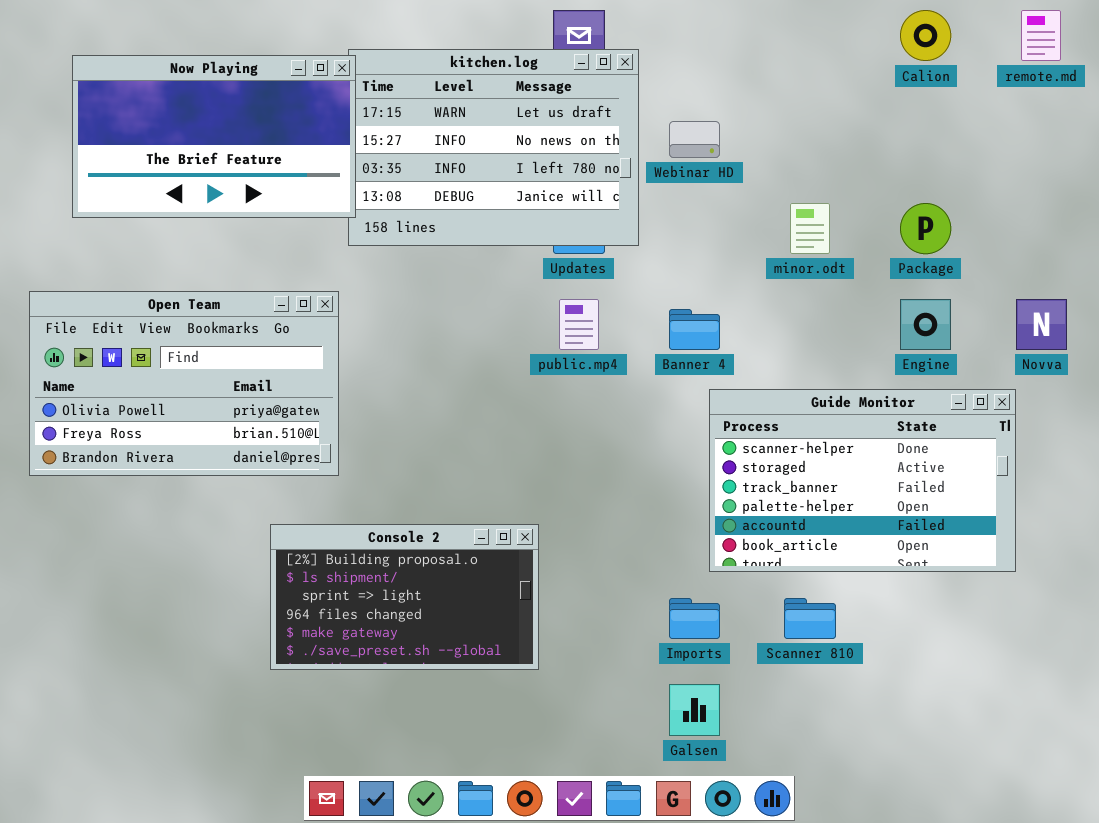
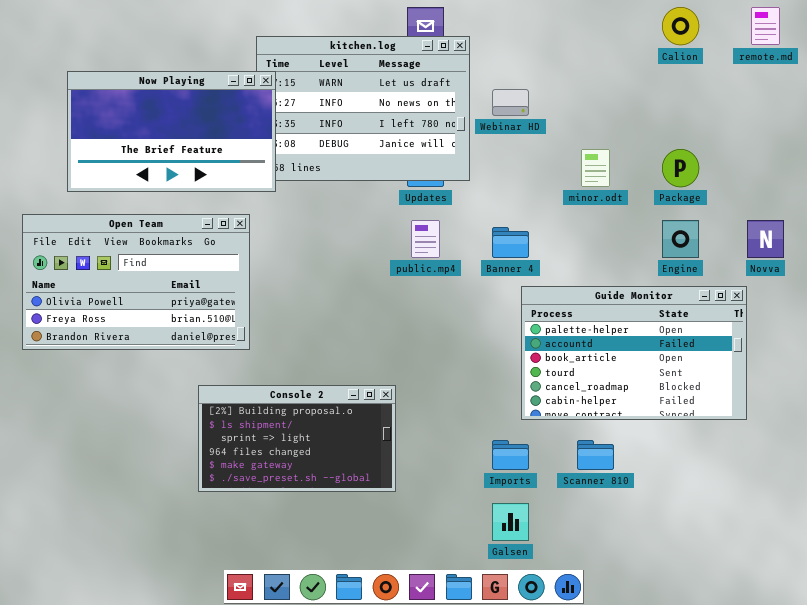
Now Playing: [72,55,356,218] -> [67,71,276,192], moved
Guide Monitor: [709,389,1016,572] -> [521,286,747,420], scrolled down 3 rows

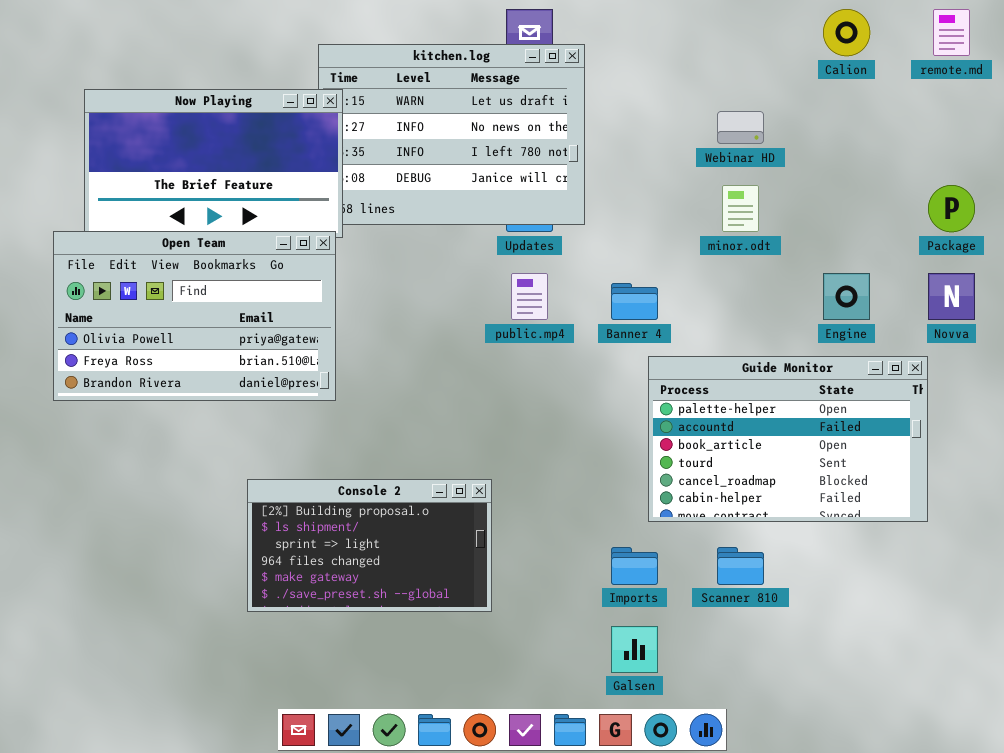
Webinar HD: [492,89,529,116] -> [717,111,764,144], moved
Package: [662,149,699,187] -> [928,185,975,232], moved
Open Team: [22,214,250,350] -> [53,231,336,401], moved

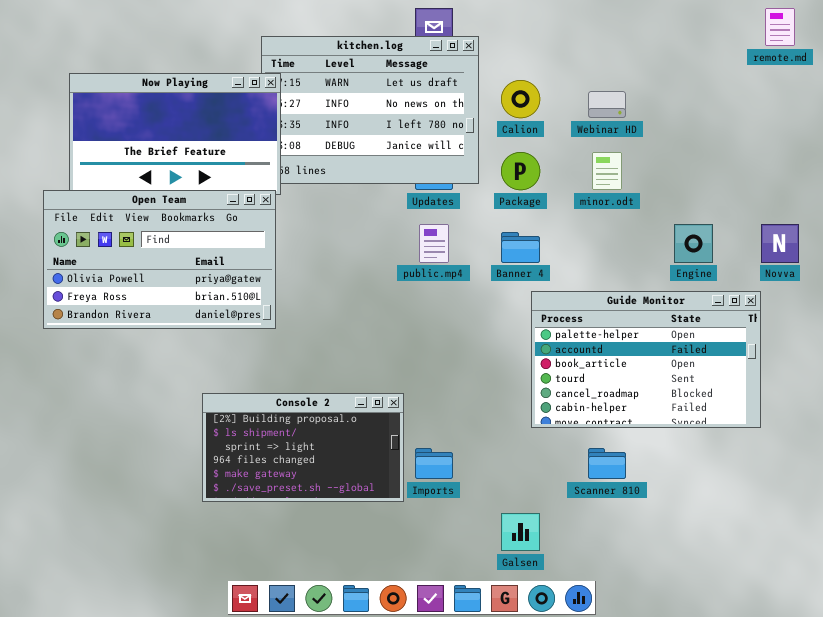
Calion: [823,9,870,56] -> [501,80,540,118], moved
Package: [928,185,975,232] -> [501,152,540,190], moved
Imports: [611,547,658,585] -> [415,448,453,479], moved

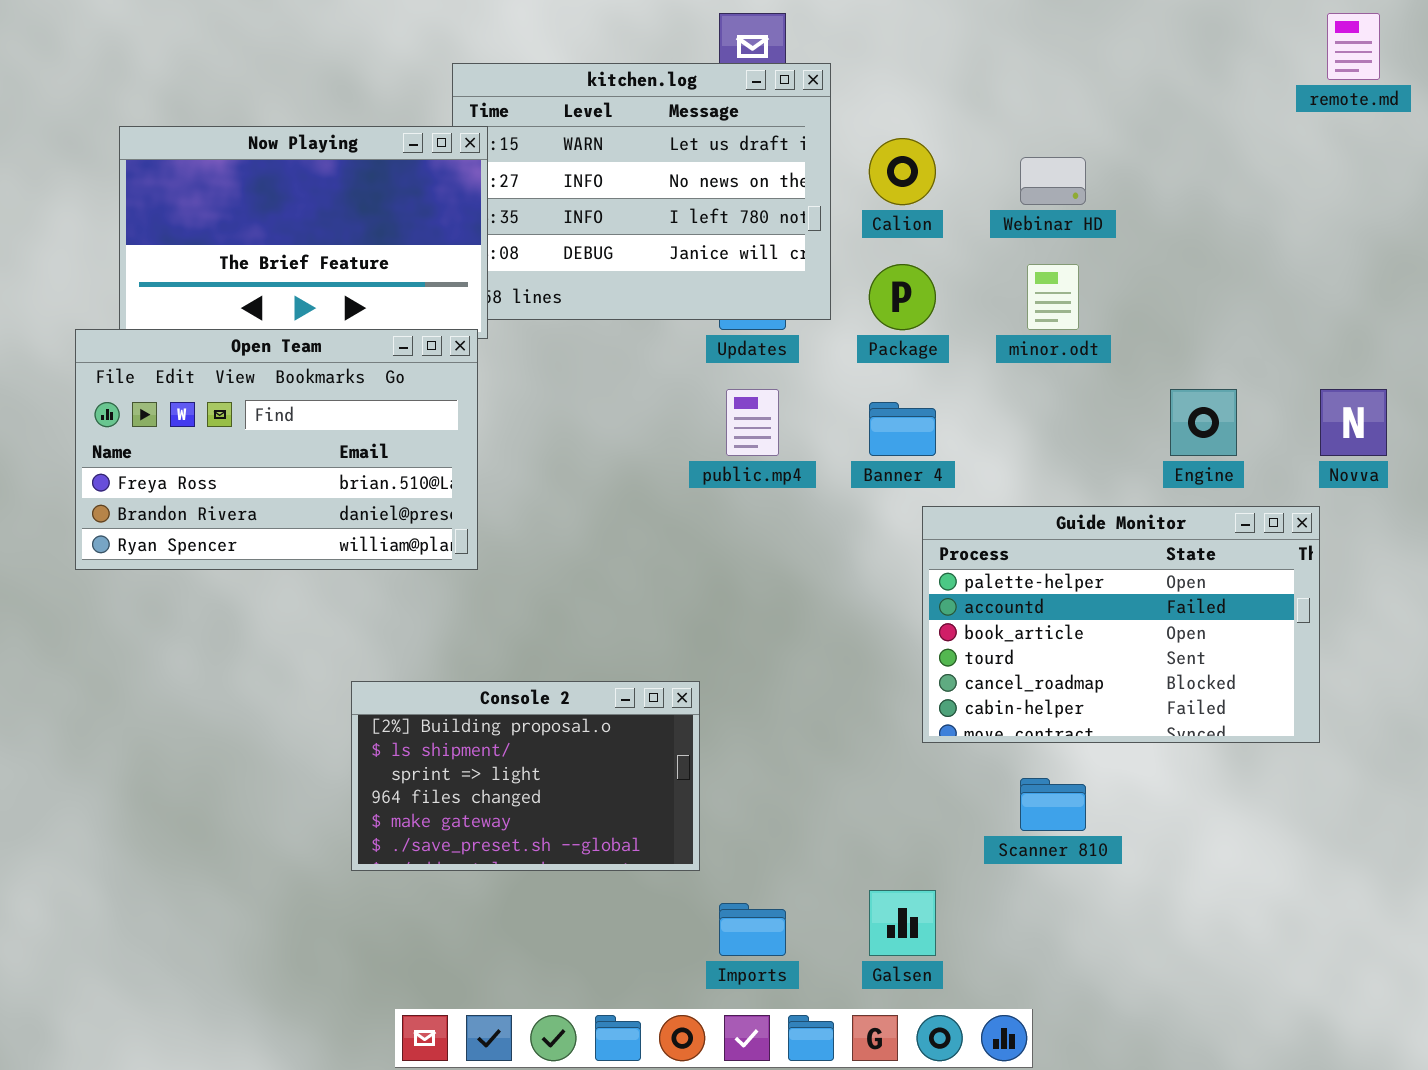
Open Team: [43,190,276,329] -> [75,329,478,570], scrolled down 1 row
Imports: [415,448,453,479] -> [719,903,786,956], moved

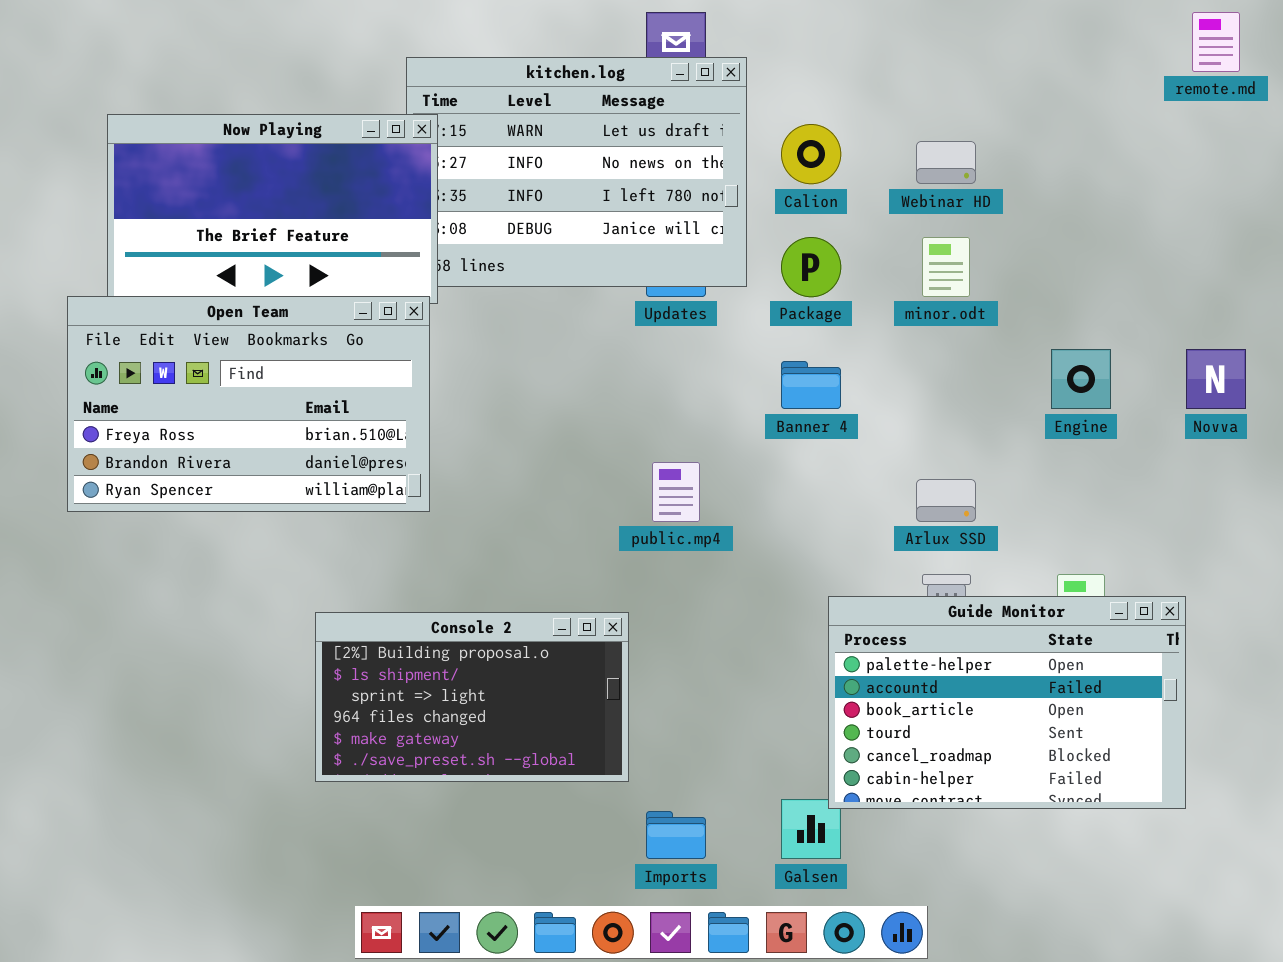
public.mp4: [726,389,779,456] -> [652,462,700,522], moved
Guide Monitor: [922,506,1320,743] -> [828,596,1186,809], moved

